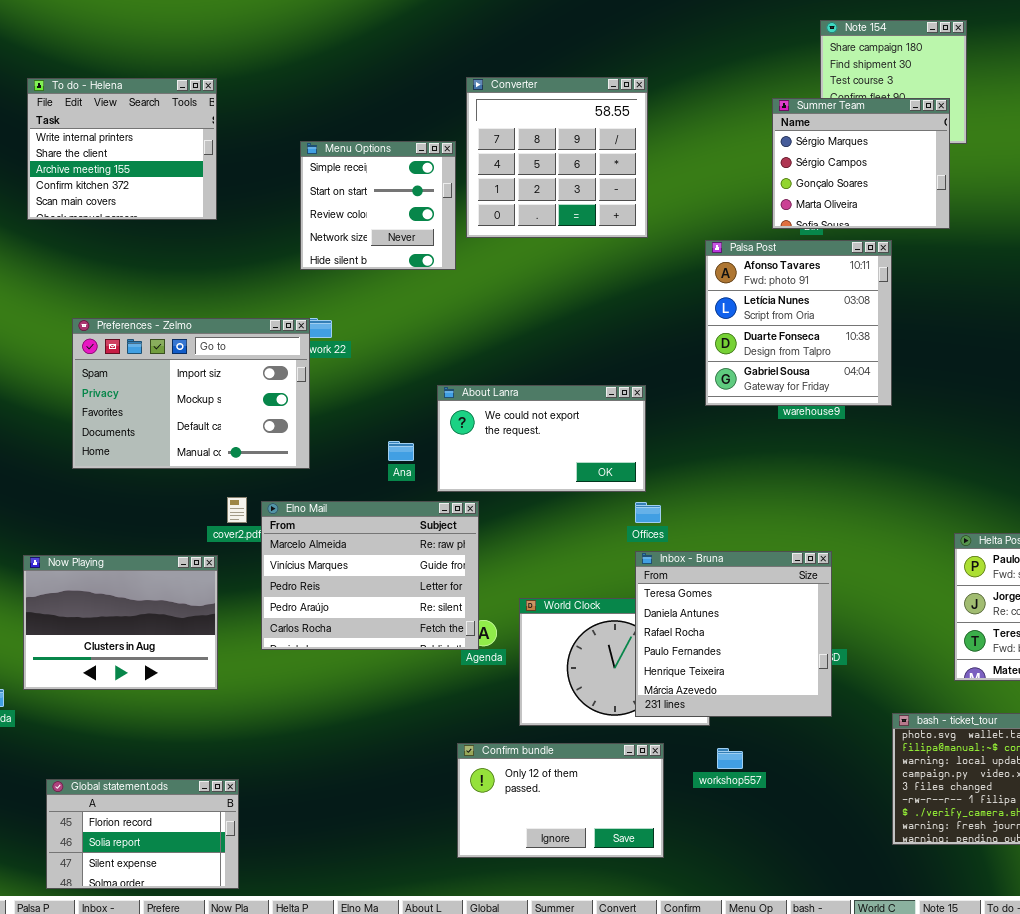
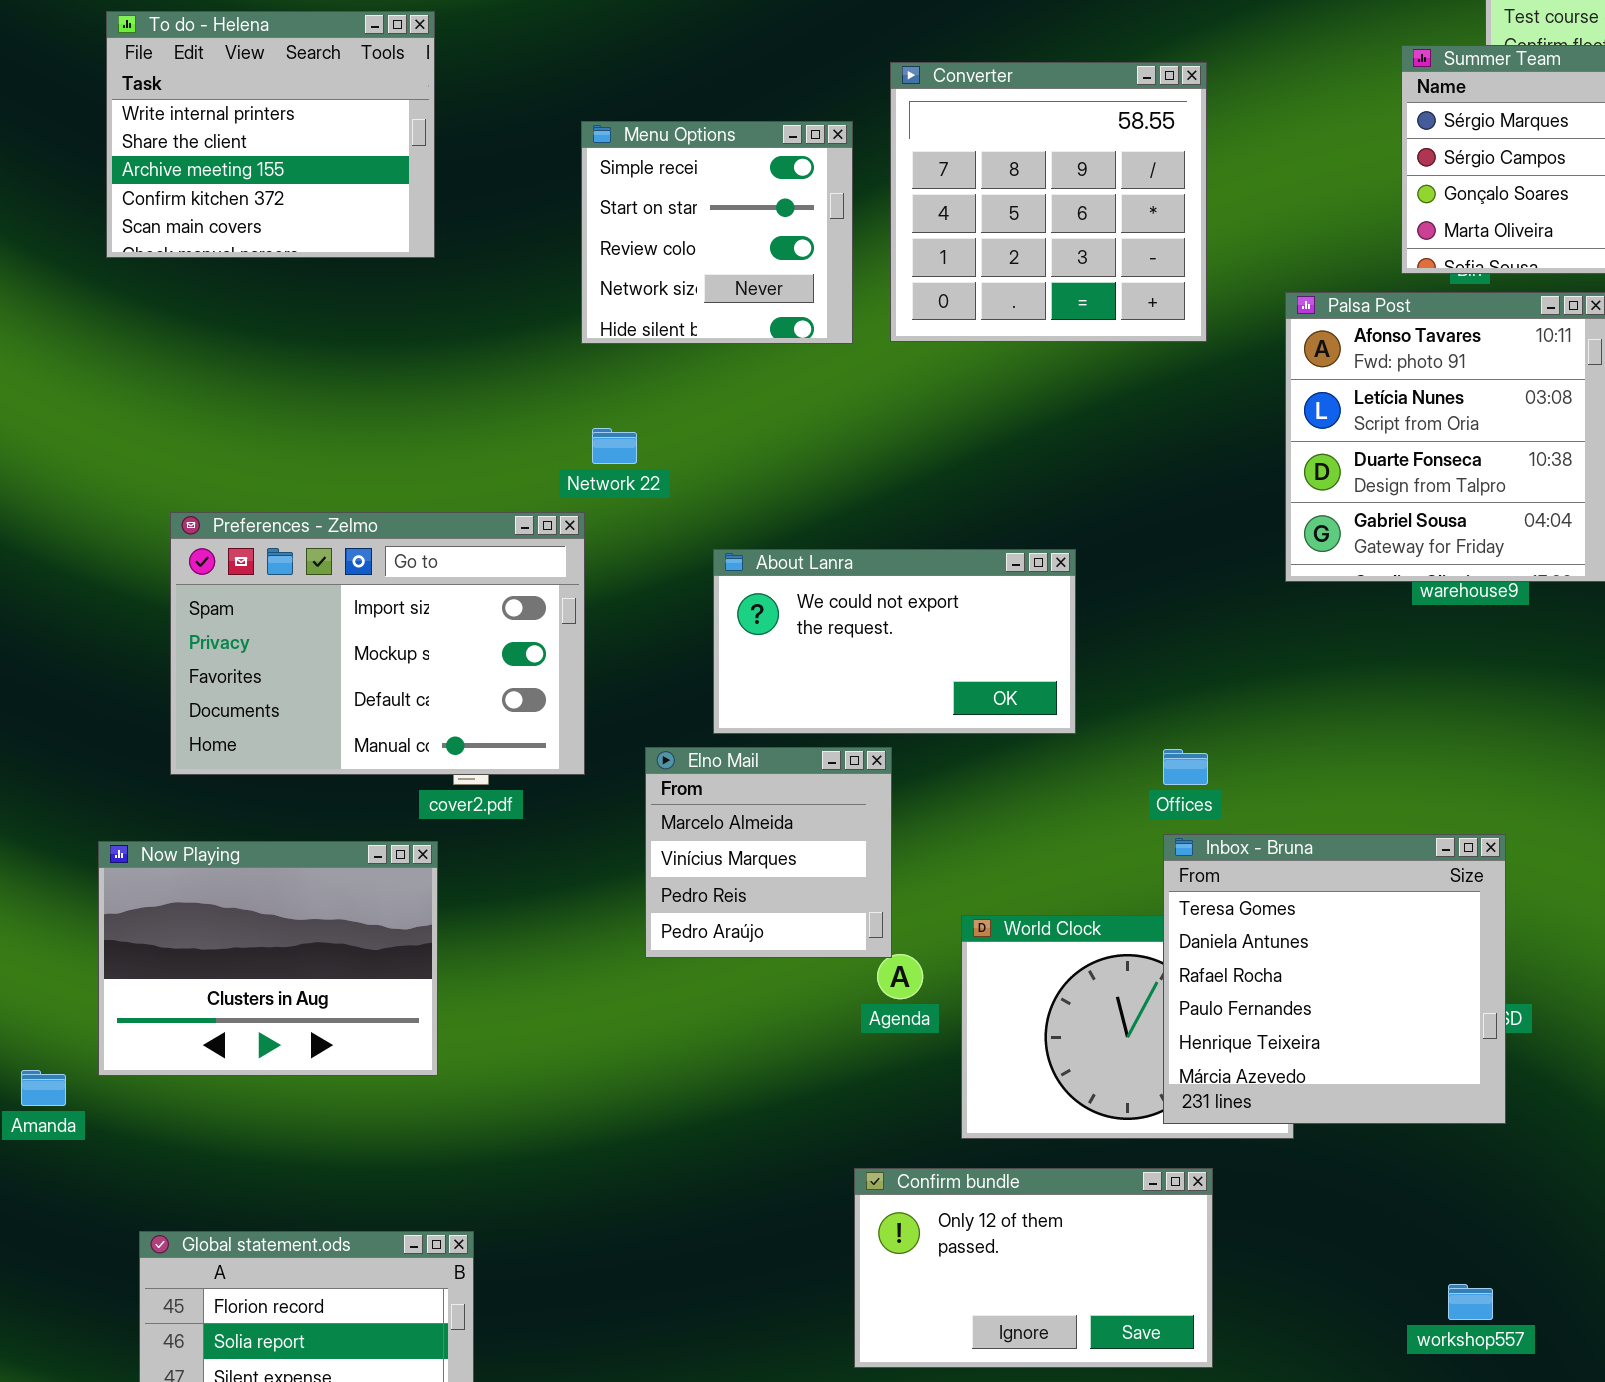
Converter: [466,77,648,238] -> [890,62,1207,342], moved
Preferences - Zelmo: [72,318,310,469] -> [170,512,585,775], moved
About Lanra: [437,385,646,492] -> [713,549,1076,734], moved
Elno Mail: [261,501,479,650] -> [645,747,892,958], resized
workshop557: [717,748,743,769] -> [1448,1284,1493,1320], moved

